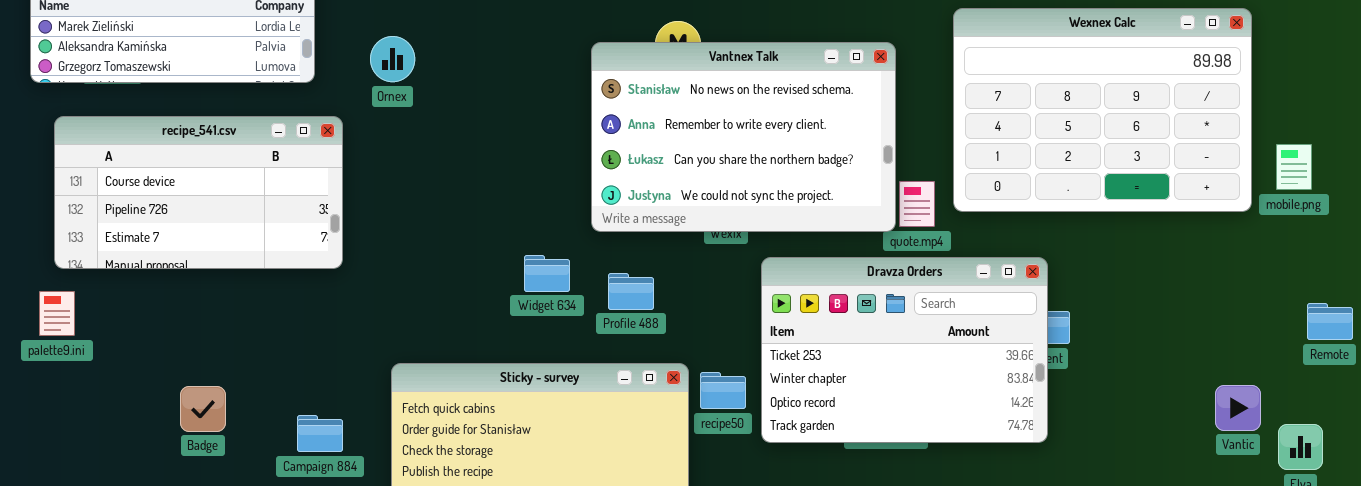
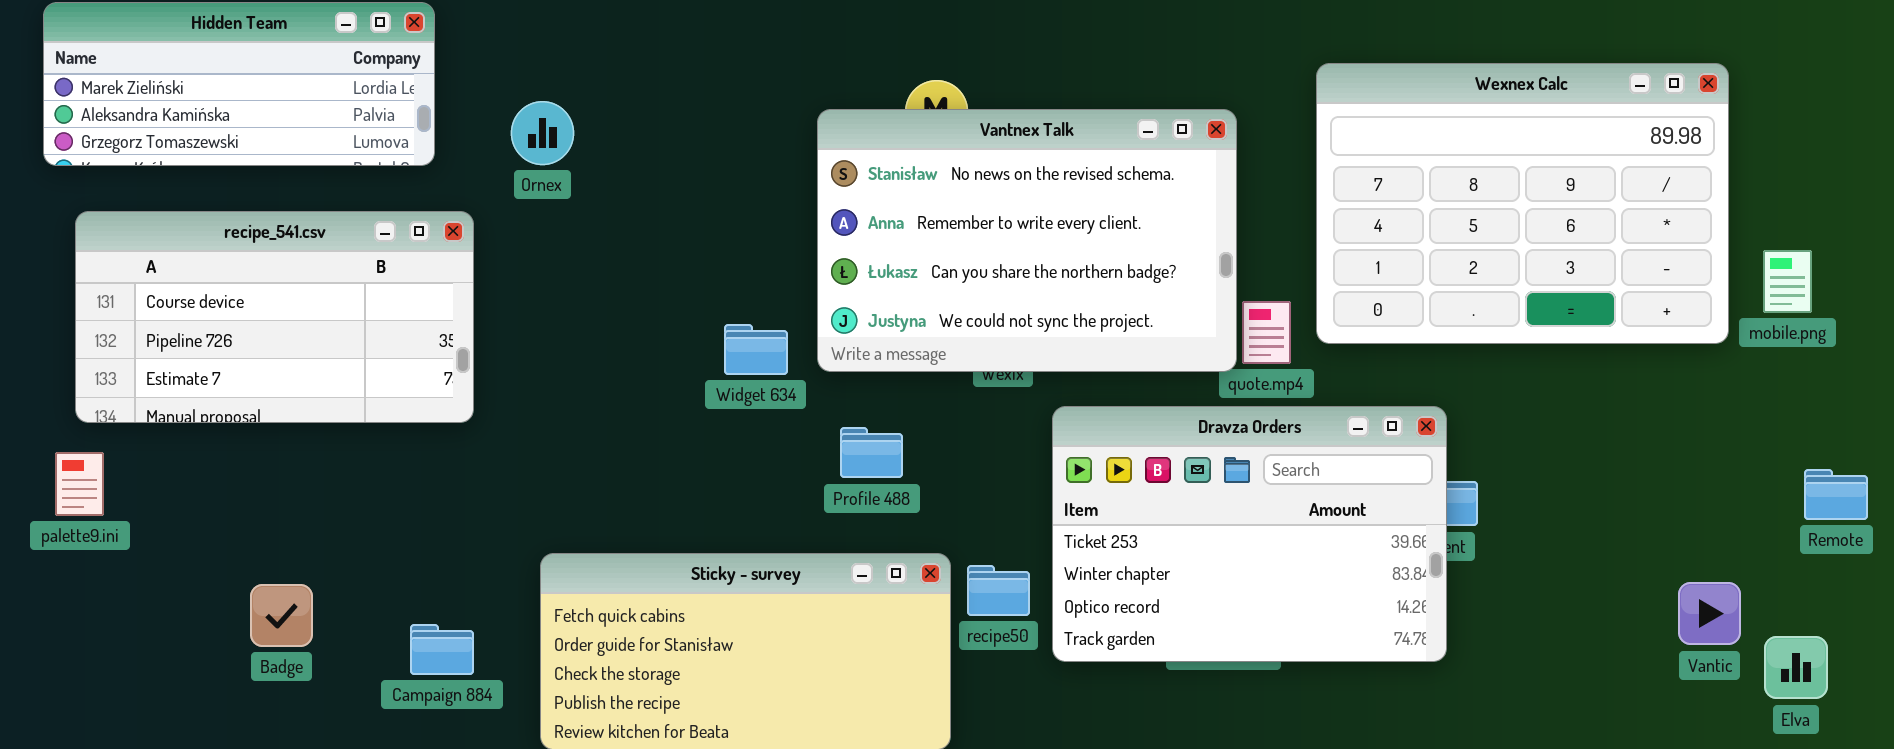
Widget 634: [524,255,570,292] -> [724,324,788,375], moved

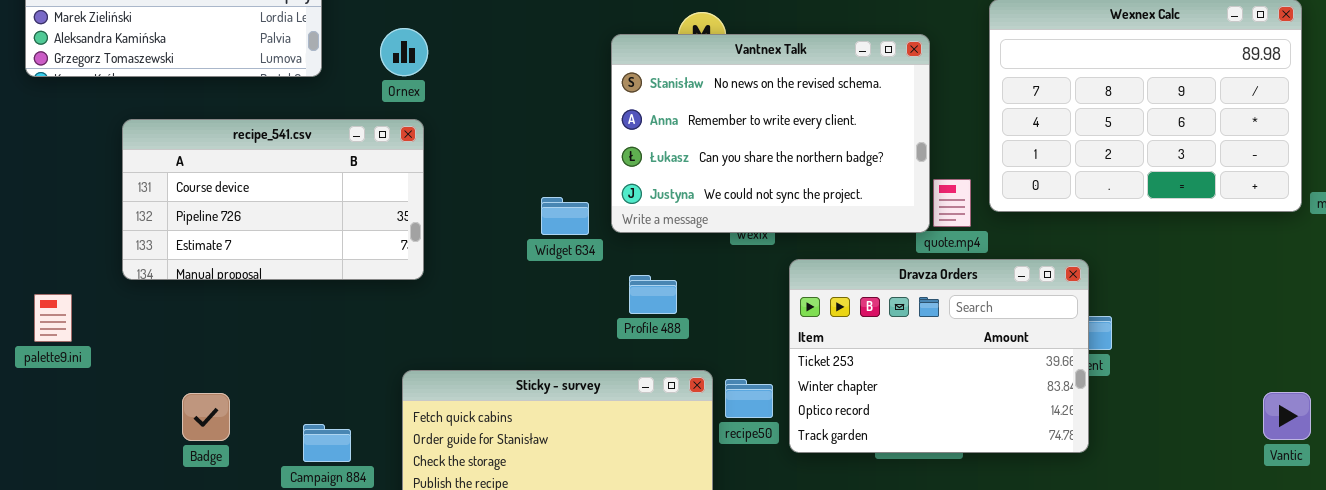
recipe_541.csv: [75,211,474,423] -> [122,119,424,280], moved

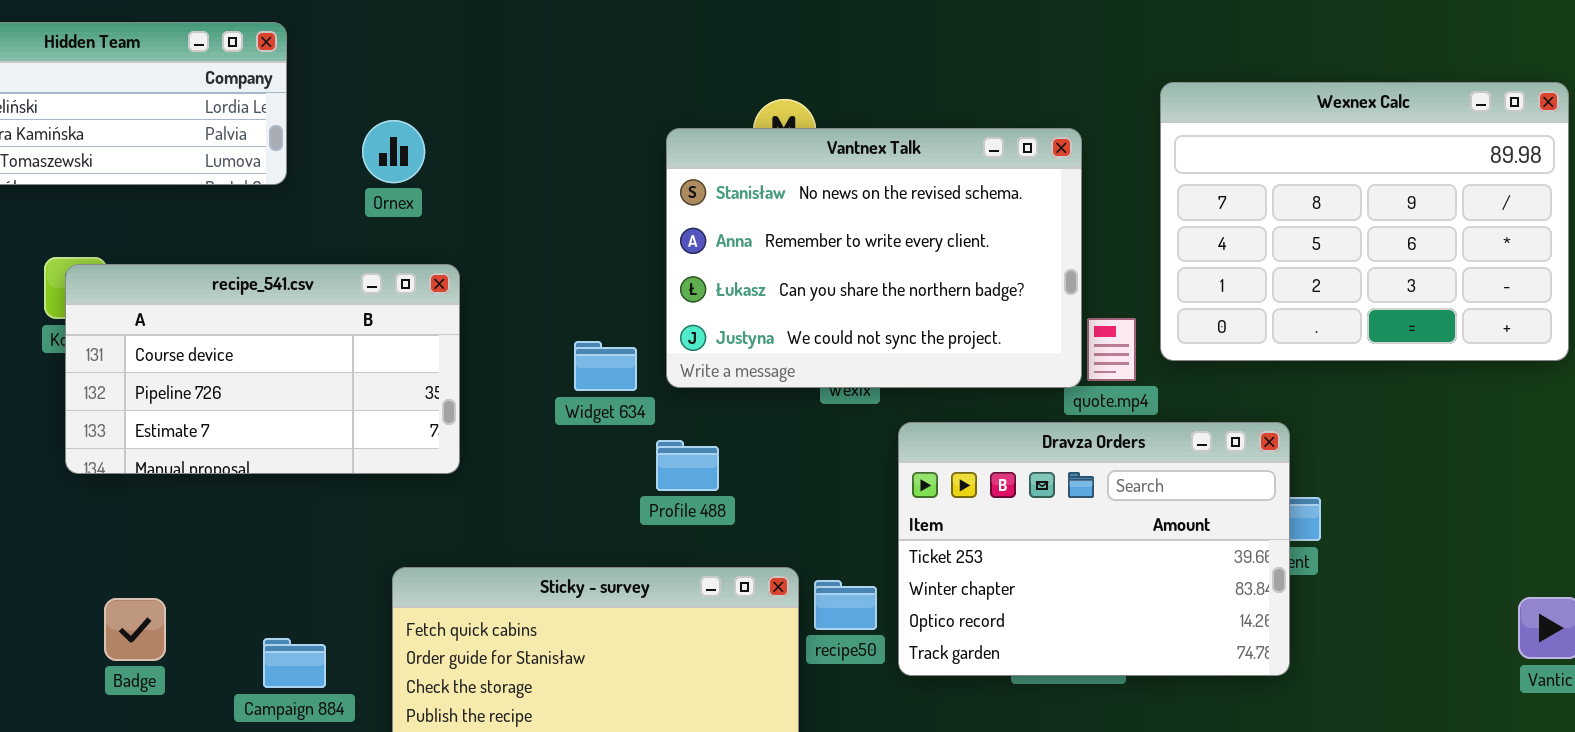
recipe_541.csv: [122,119,424,280] -> [65,264,460,474], moved
Profile 488: [629,275,677,314] -> [656,440,719,491], moved

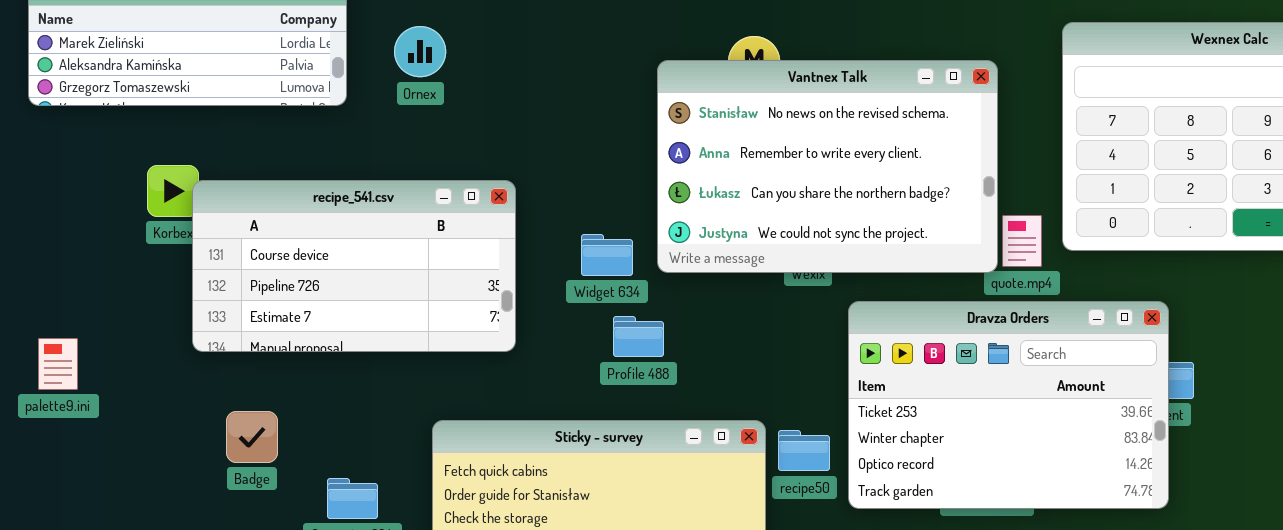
Ornex: [362,120,425,183] -> [394,26,446,77], moved
recipe_541.csv: [65,264,460,474] -> [192,180,516,352], moved
Profile 488: [656,440,719,491] -> [613,316,664,357], moved
Badge: [104,598,166,661] -> [226,411,278,463], moved

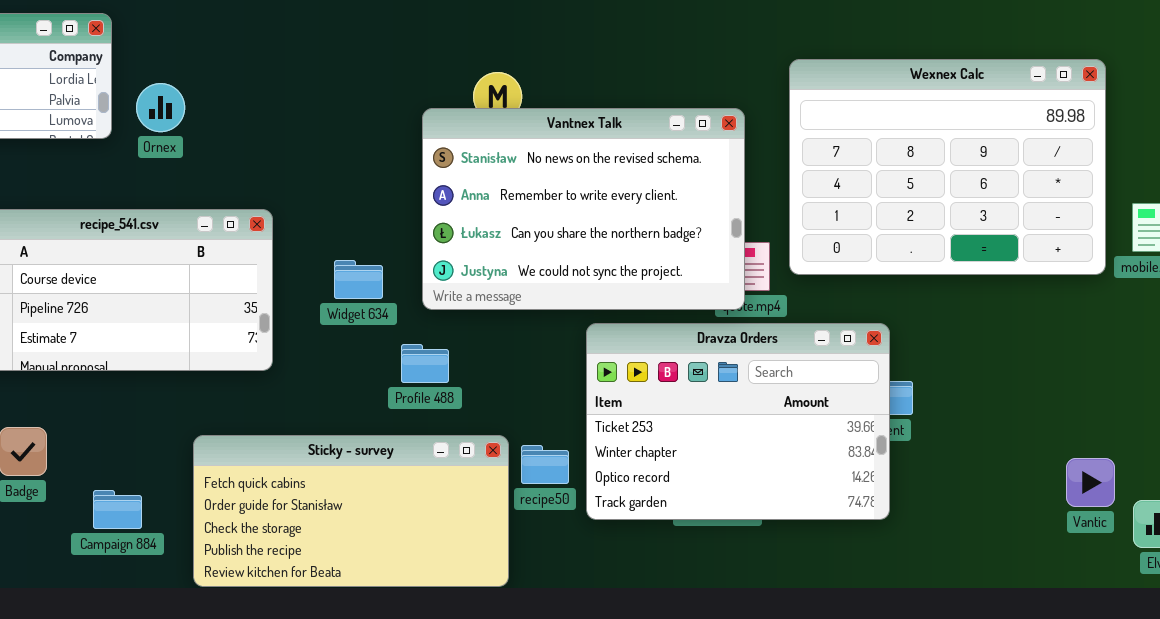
Ornex: [394,26,446,77] -> [136,83,185,132], moved
Vantnex Talk: [657,60,998,273] -> [422,108,745,310], moved
Profile 488: [613,316,664,357] -> [401,344,449,383], moved

